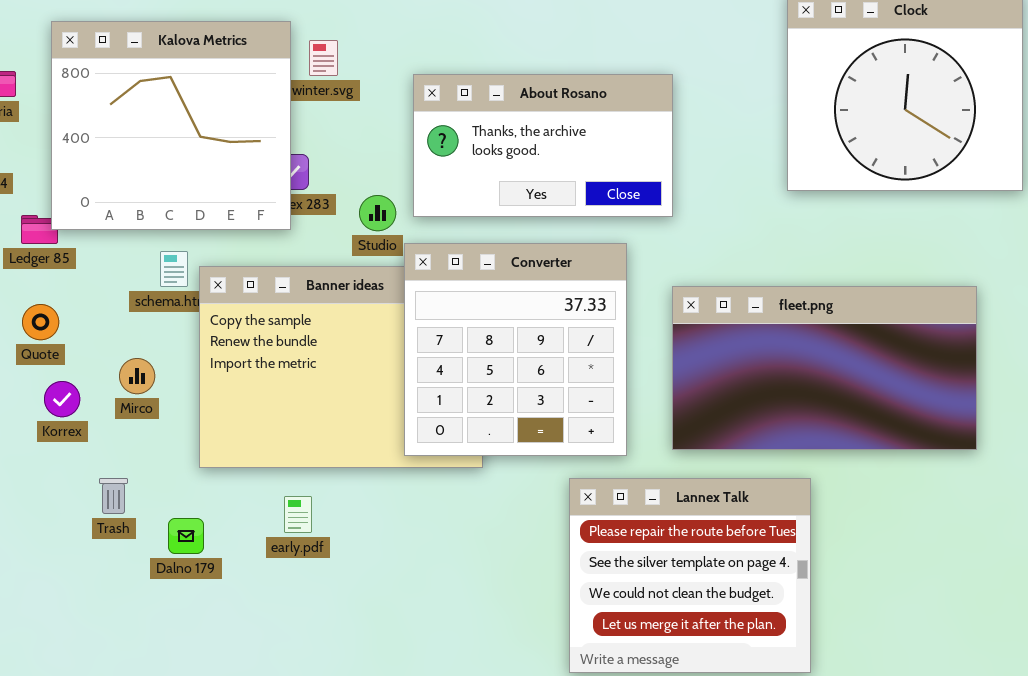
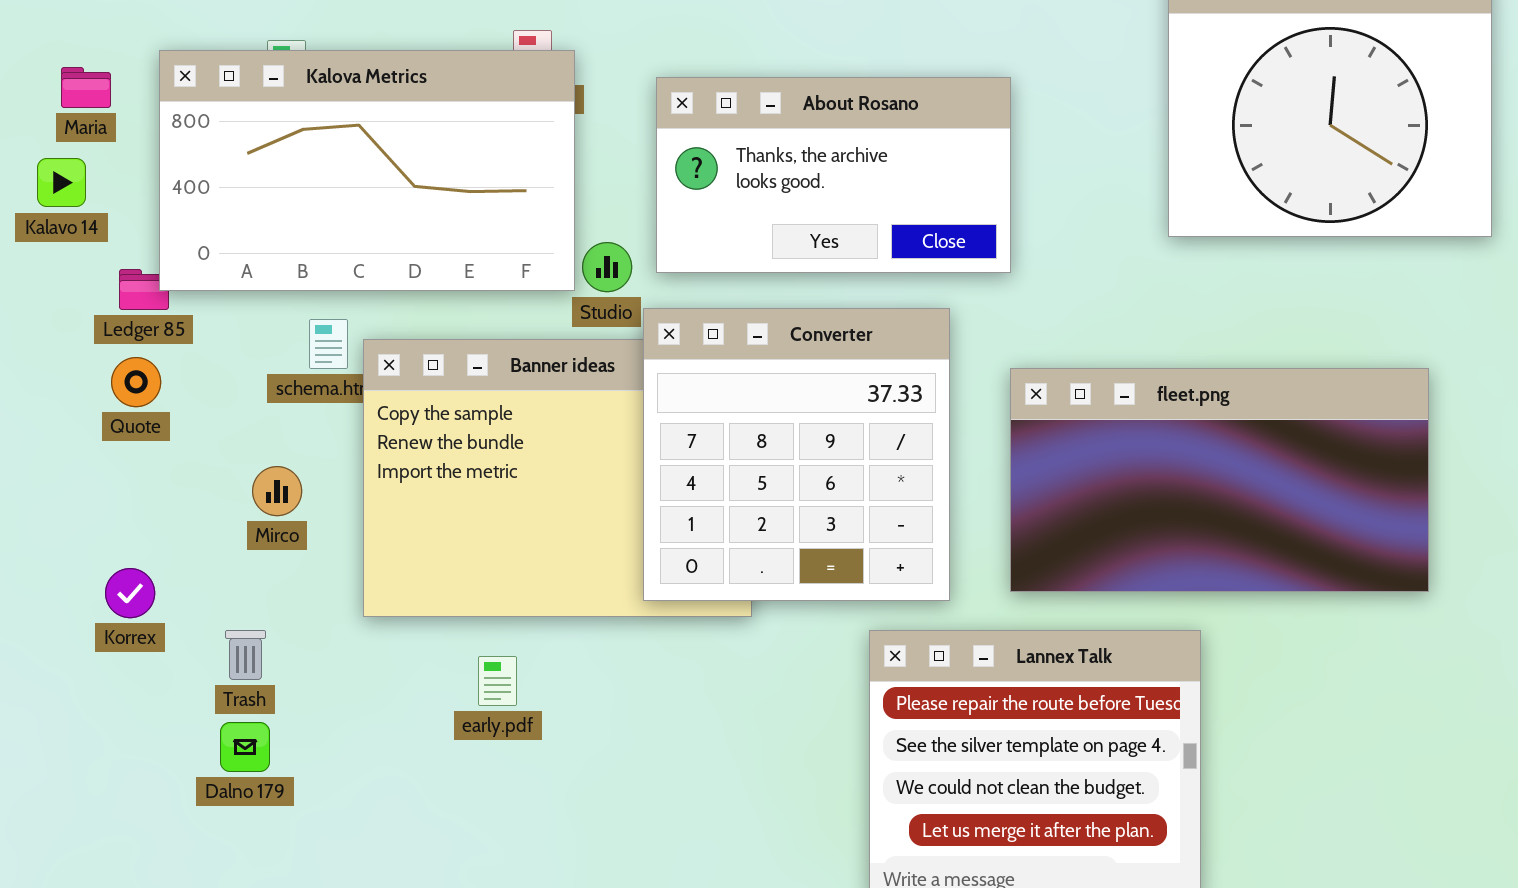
Kalova Metrics: [51,21,291,230] -> [159,50,575,291], resized
Quote: [22,304,59,340] -> [111,357,161,407], moved
Korrex: [44,381,80,417] -> [105,568,155,618], moved
Dalno 179: [168,518,204,554] -> [220,722,270,772], moved

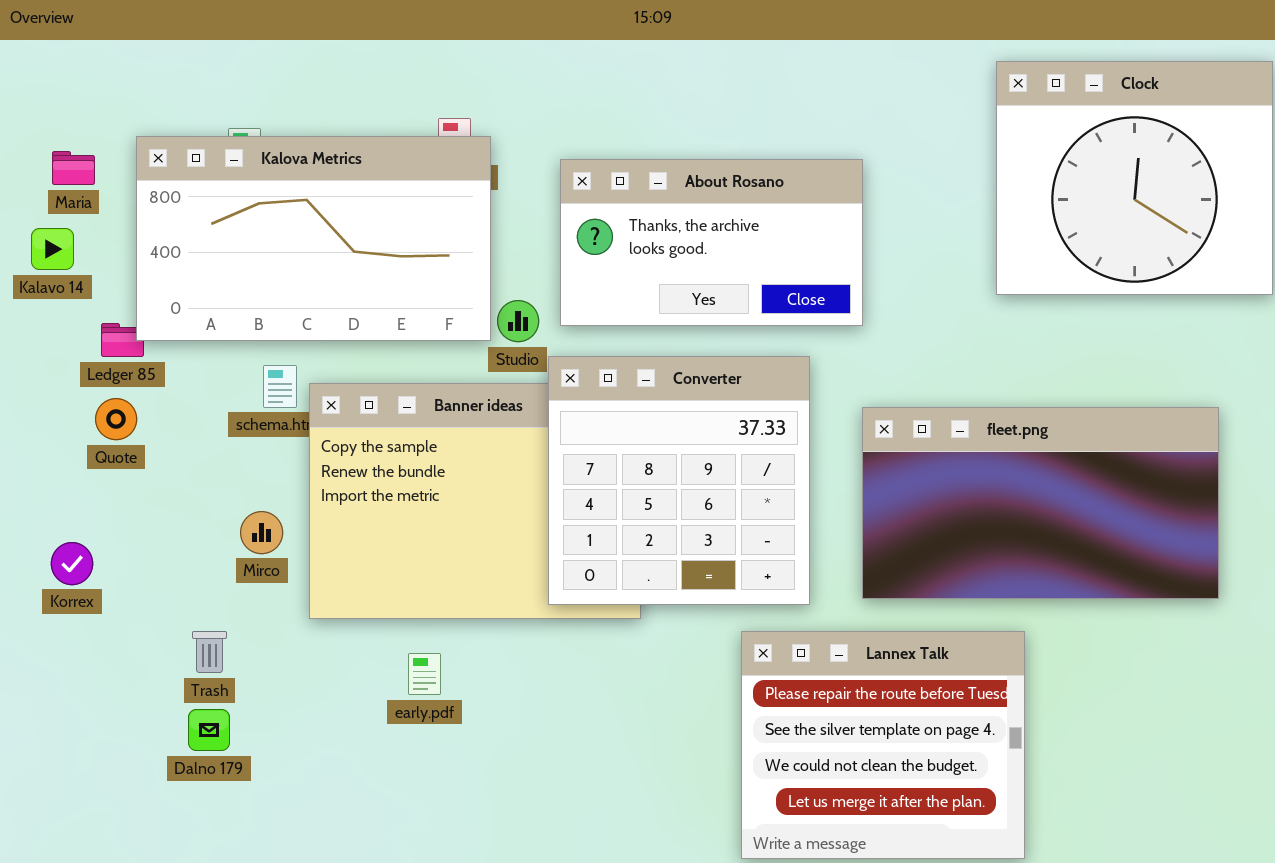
Mirco: [252,466,302,516] -> [240,511,283,554], moved
Korrex: [105,568,155,618] -> [51,542,93,585], moved

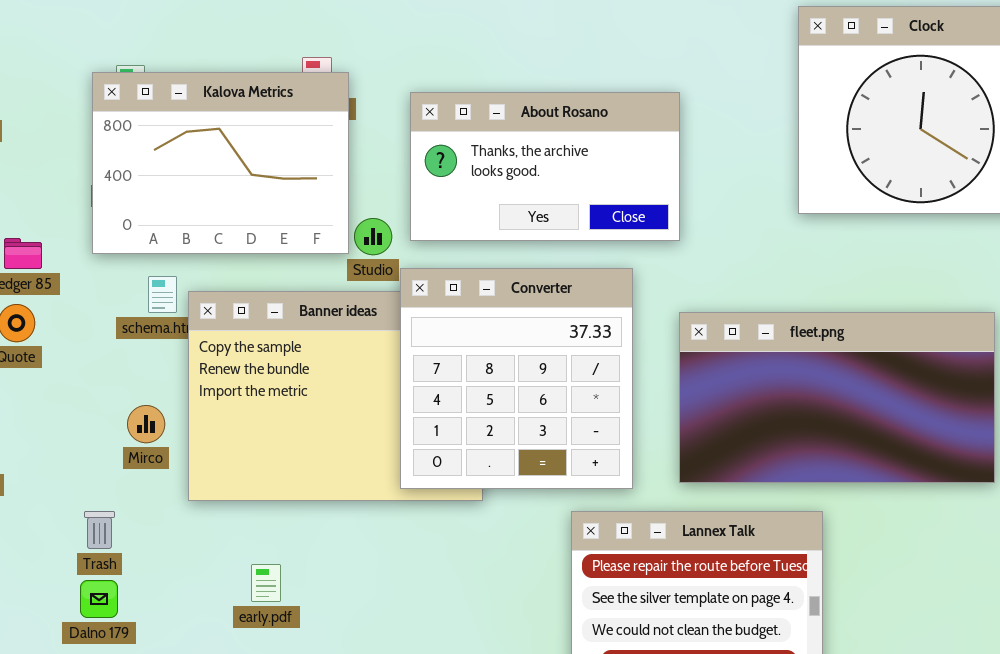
Kalova Metrics: [136,136,491,341] -> [92,72,349,254], resized
early.pdf: [408,653,441,695] -> [251,564,281,602], moved

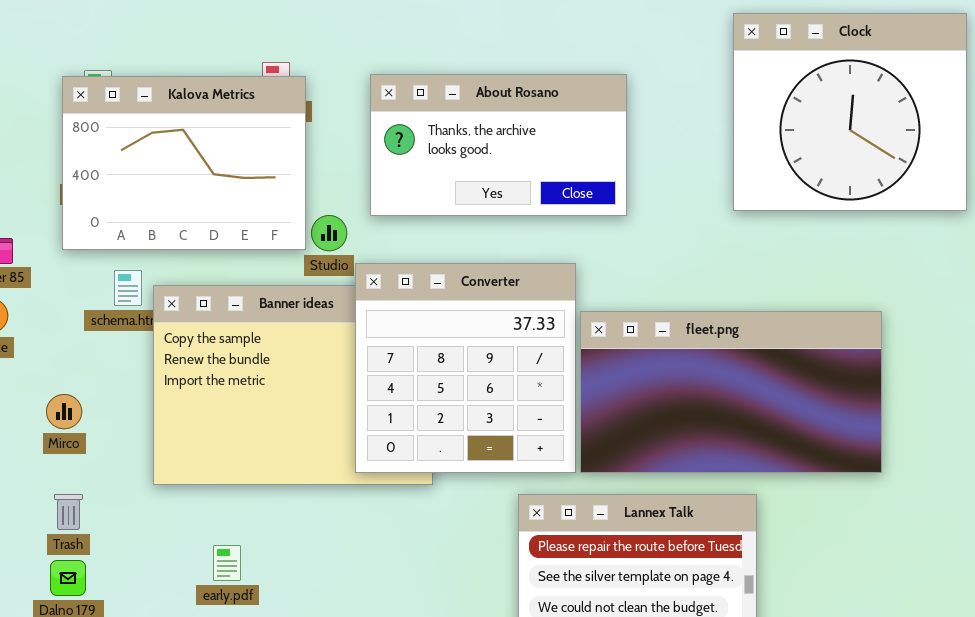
About Rosano: [410,92,680,241] -> [370,74,627,216], moved
fleet.png: [679,312,995,483] -> [580,311,882,473], moved
Mirco: [127,405,165,443] -> [46,394,82,429], moved

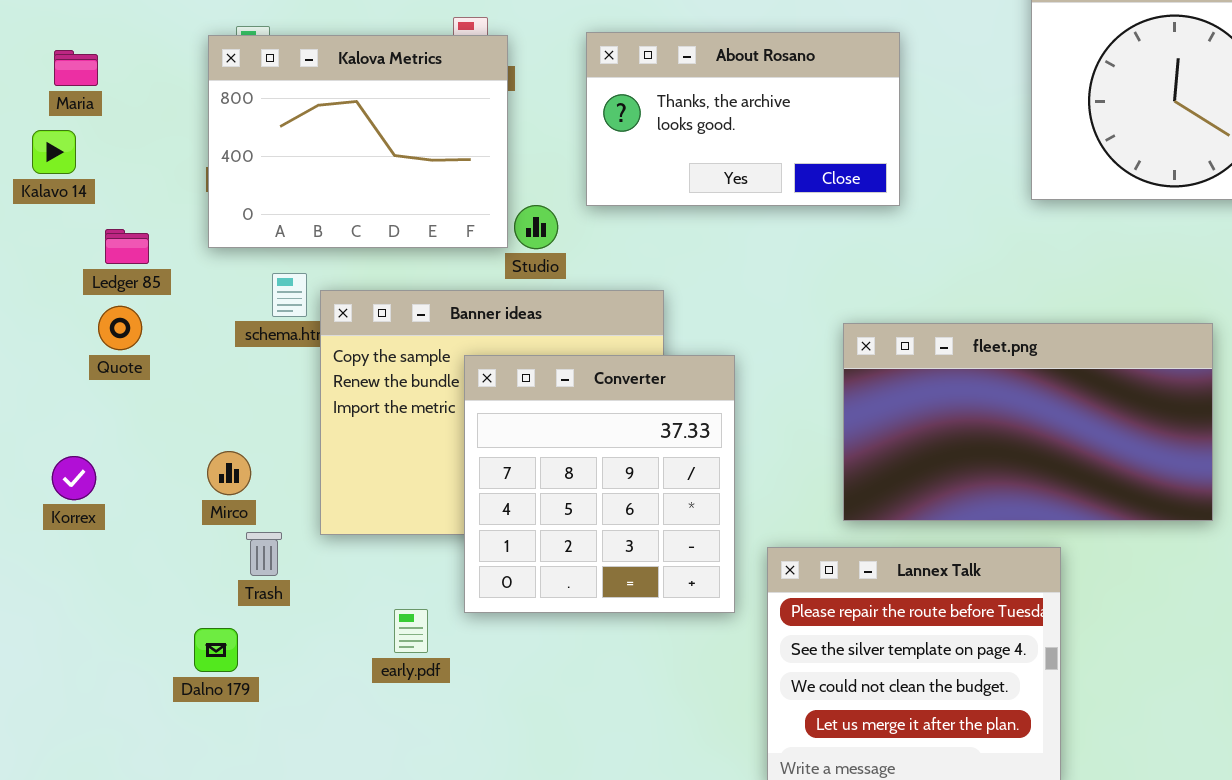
Converter: [355,263,576,473] -> [464,355,735,613], moved
Mirco: [46,394,82,429] -> [207,451,251,495], moved
Trash: [54,494,83,530] -> [246,532,282,576], moved

